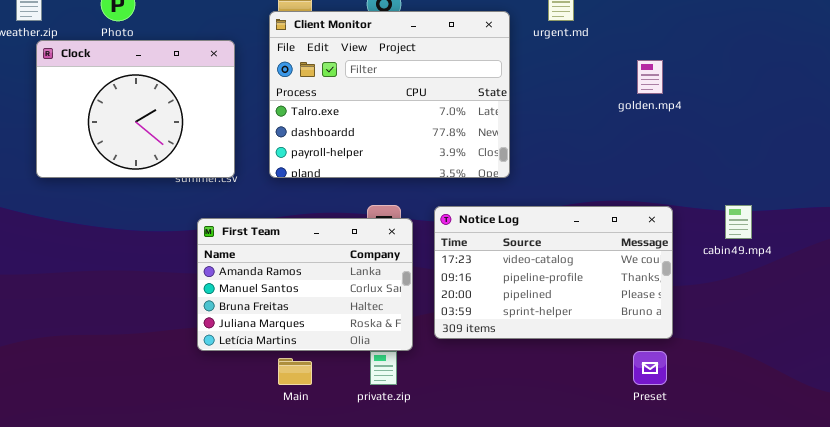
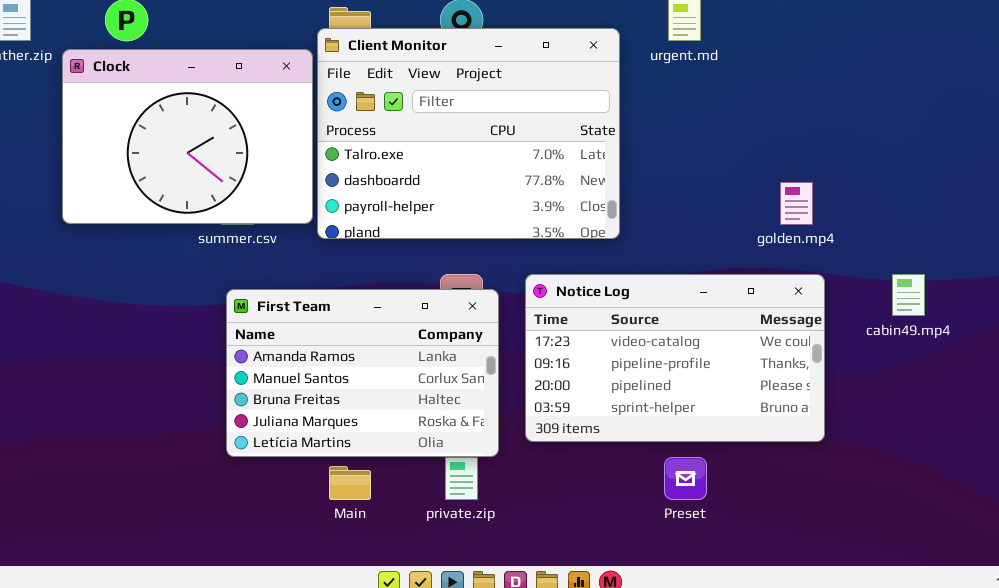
Clock: [36,40,235,178] -> [62,49,313,224], moved
golden.mp4: [637,60,663,94] -> [780,182,813,225], moved
Preset: [633,351,667,385] -> [664,457,707,500], moved

